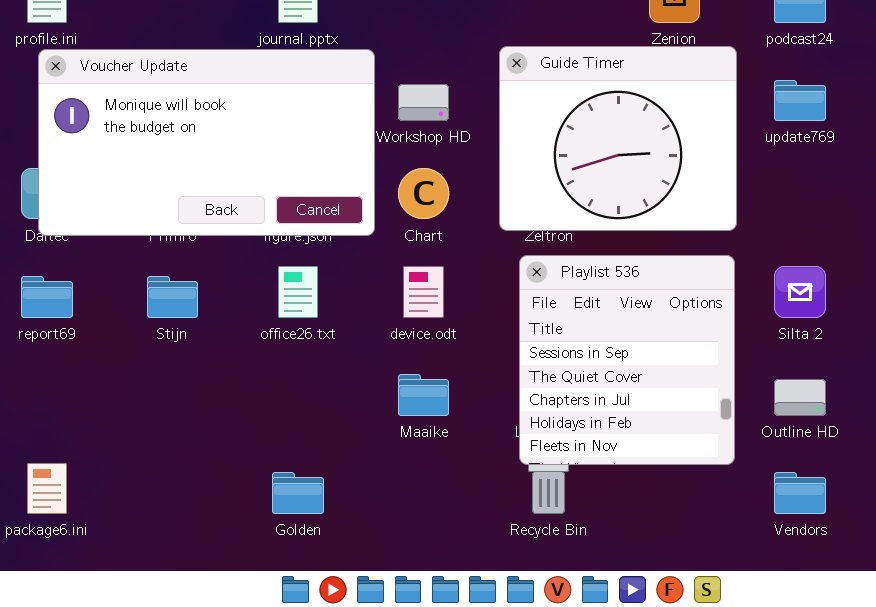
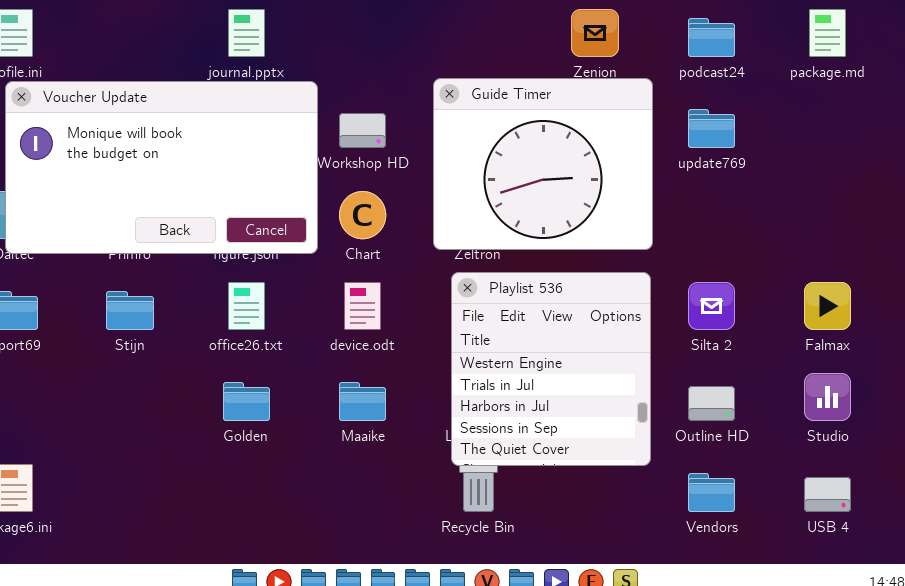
Playlist 536: [519,255,735,465] -> [451,272,651,466], scrolled up 3 rows
Golden: [272,472,324,514] -> [223,382,270,421], moved

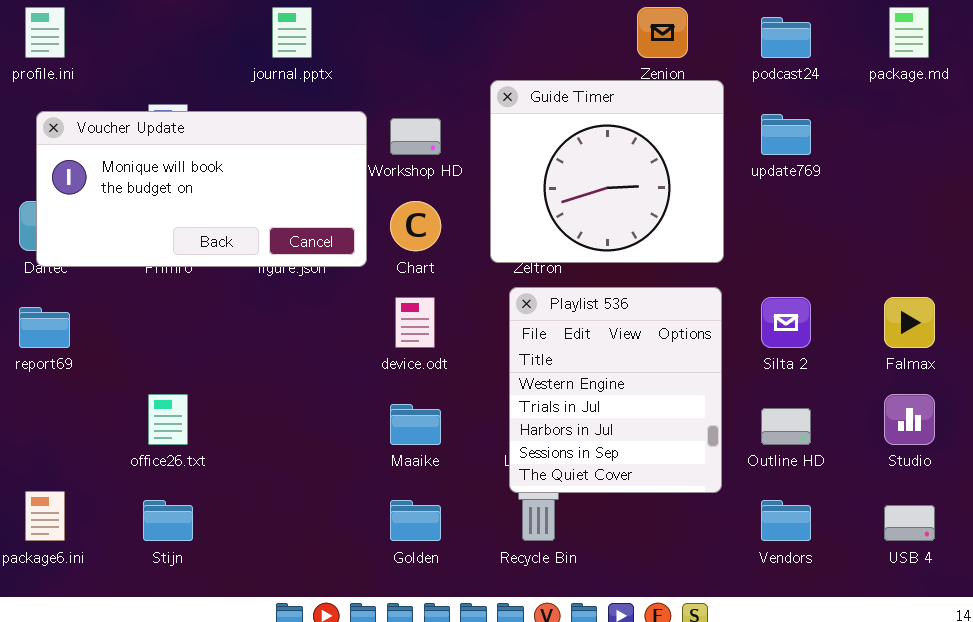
Voucher Update: [5,81,318,254] -> [36,111,367,267], resized
office26.txt: [228,282,265,330] -> [148,394,188,445], moved
Stijn: [106,291,154,330] -> [143,500,193,541], moved
Golden: [223,382,270,421] -> [390,500,441,541], moved

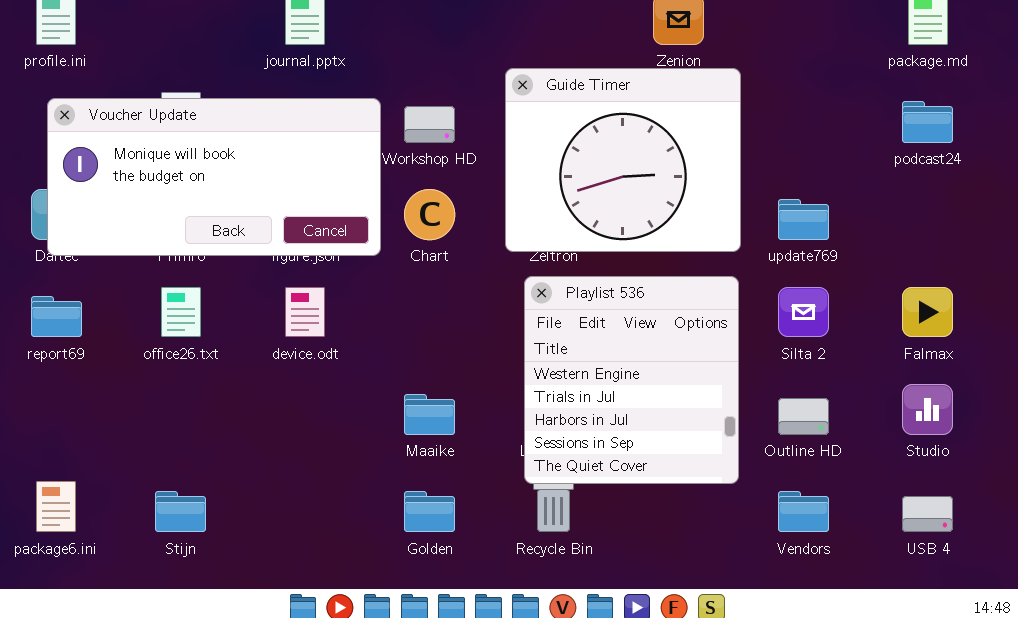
podcast24: [761,17,811,58] -> [902,101,953,143], moved
update769: [761,114,811,155] -> [778,199,829,240], moved
device.odt: [395,297,435,348] -> [285,287,325,337], moved
office26.txt: [148,394,188,445] -> [161,287,201,337], moved

